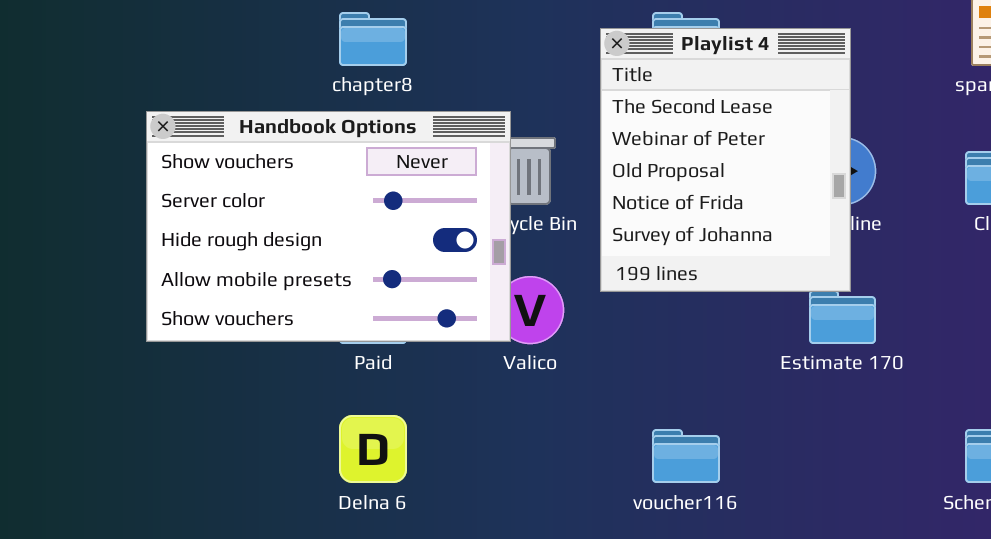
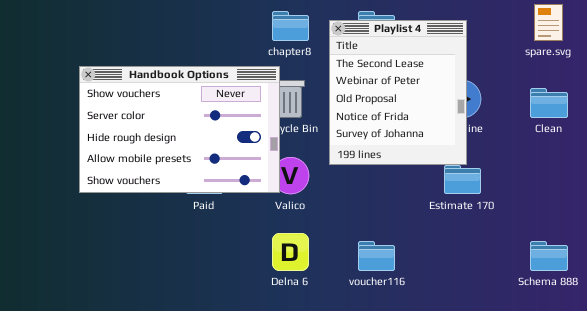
chapter8: [339,12,407,66] -> [272,11,309,41], moved
Delna 6: [339,415,407,483] -> [272,233,309,271], moved

